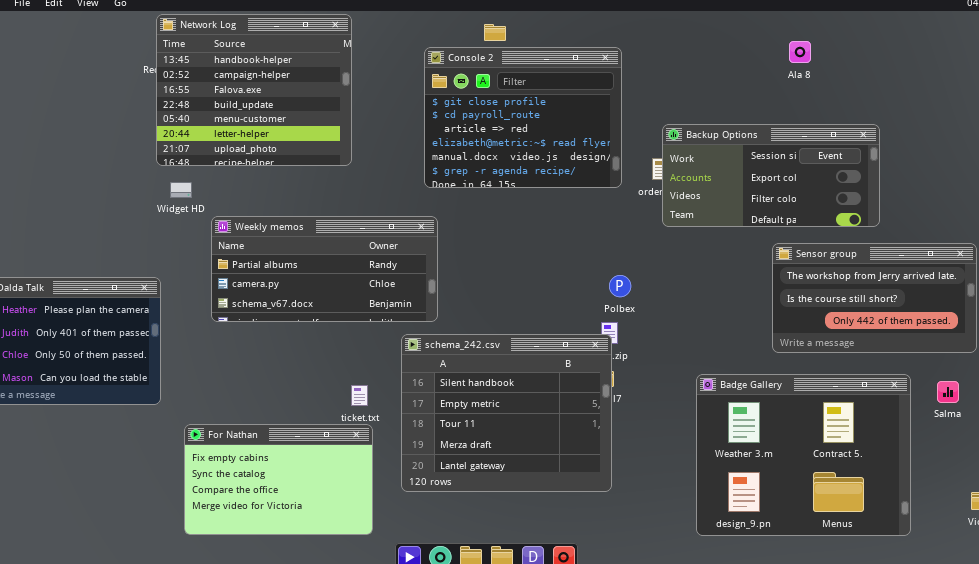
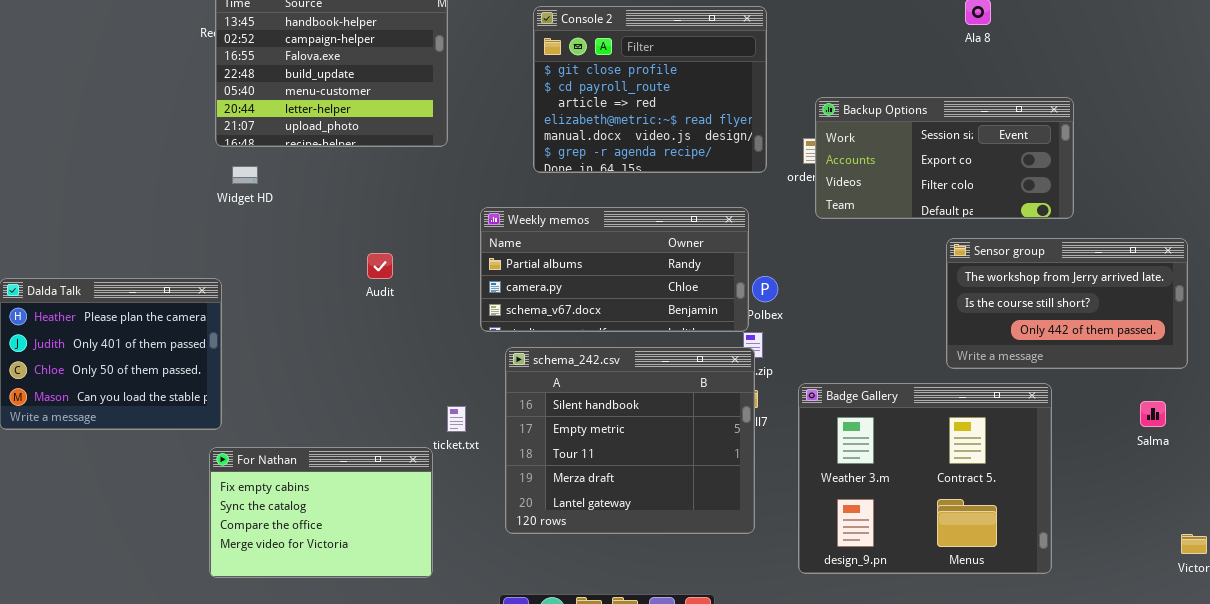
Weekly memos: [211,216,438,322] -> [480,207,749,332], moved
Badge Gallery: [696,374,911,536] -> [798,383,1052,574], moved
For Nathan: [184,424,373,535] -> [209,447,433,578], moved

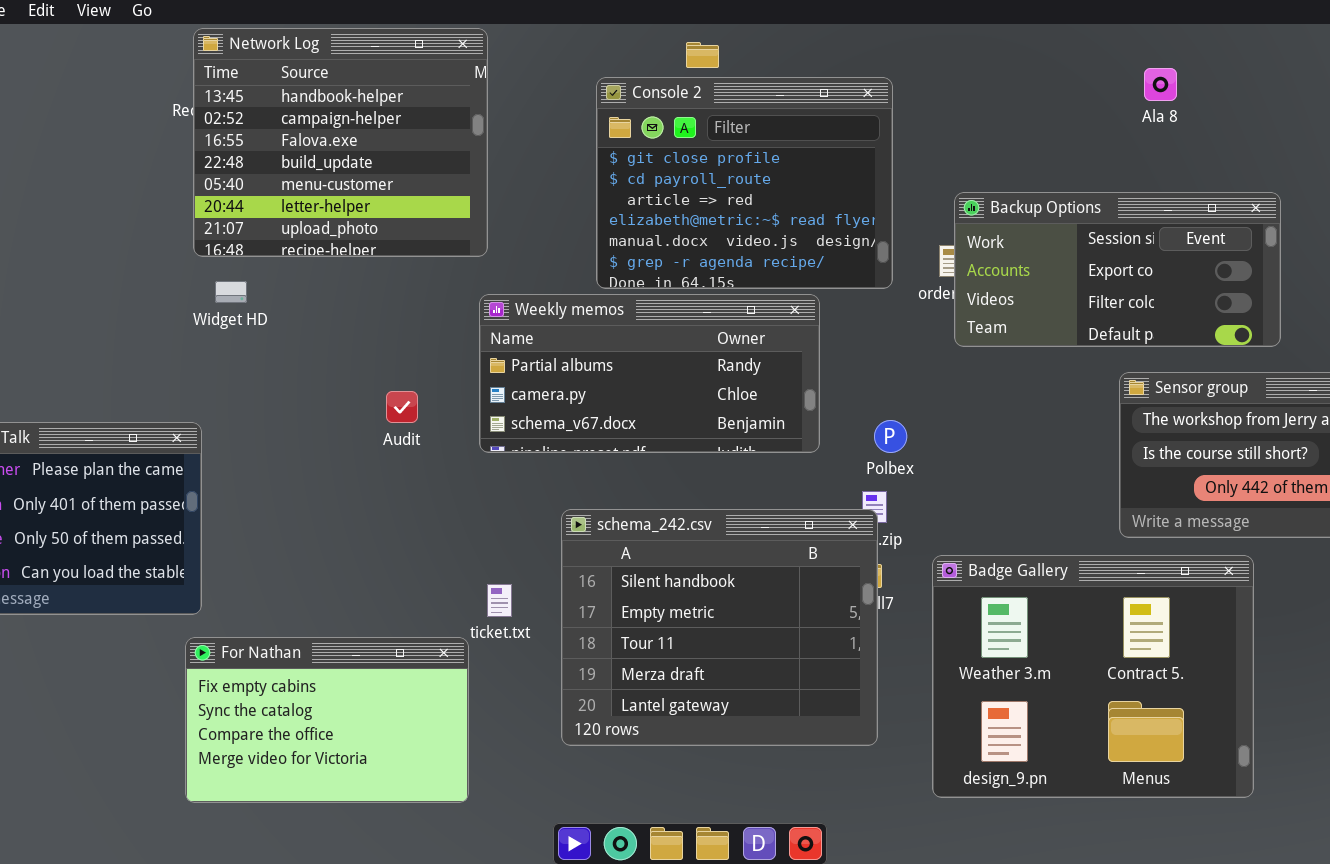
Weekly memos: [480,207,749,332] -> [479,294,820,453], moved

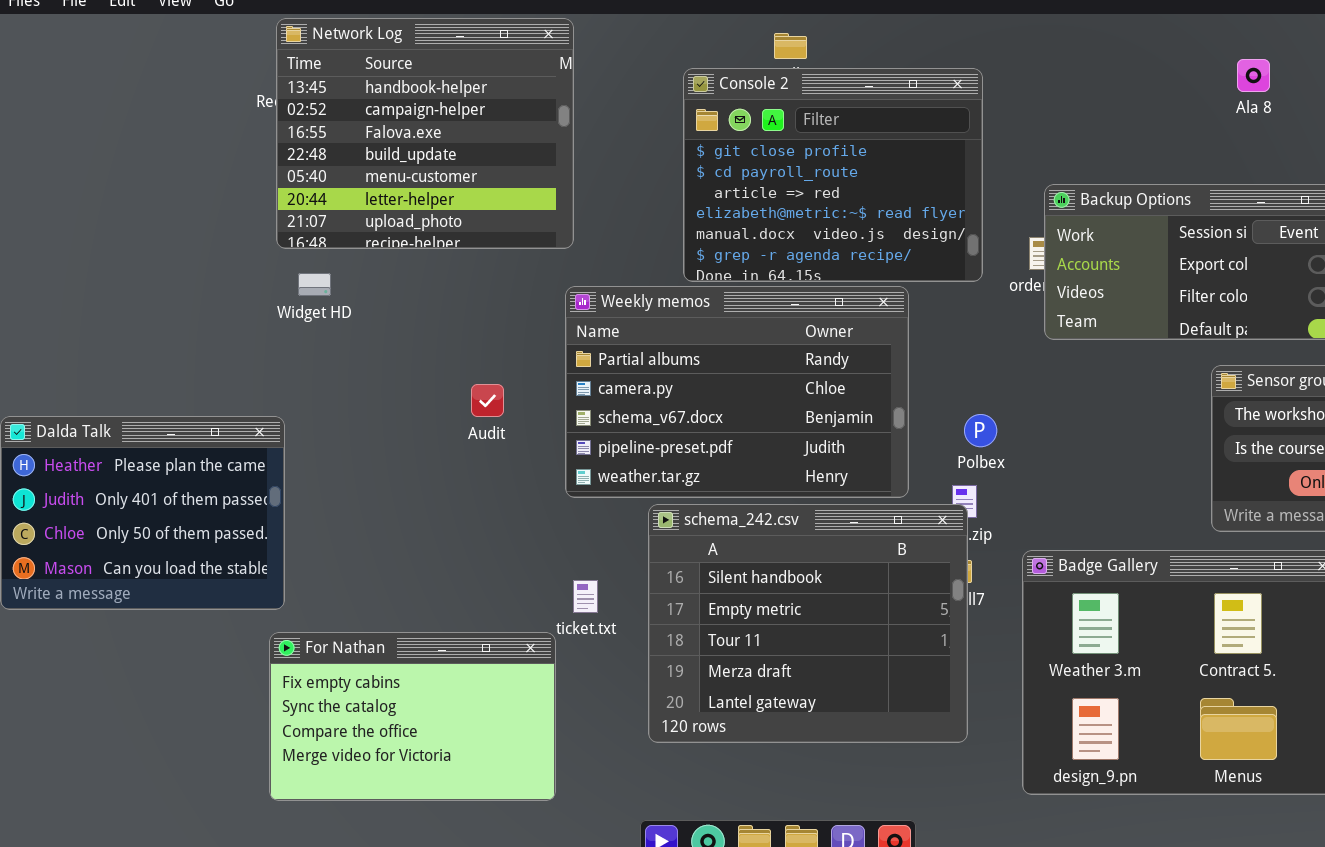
Weekly memos: [479,294,820,453] -> [565,286,909,498], resized

